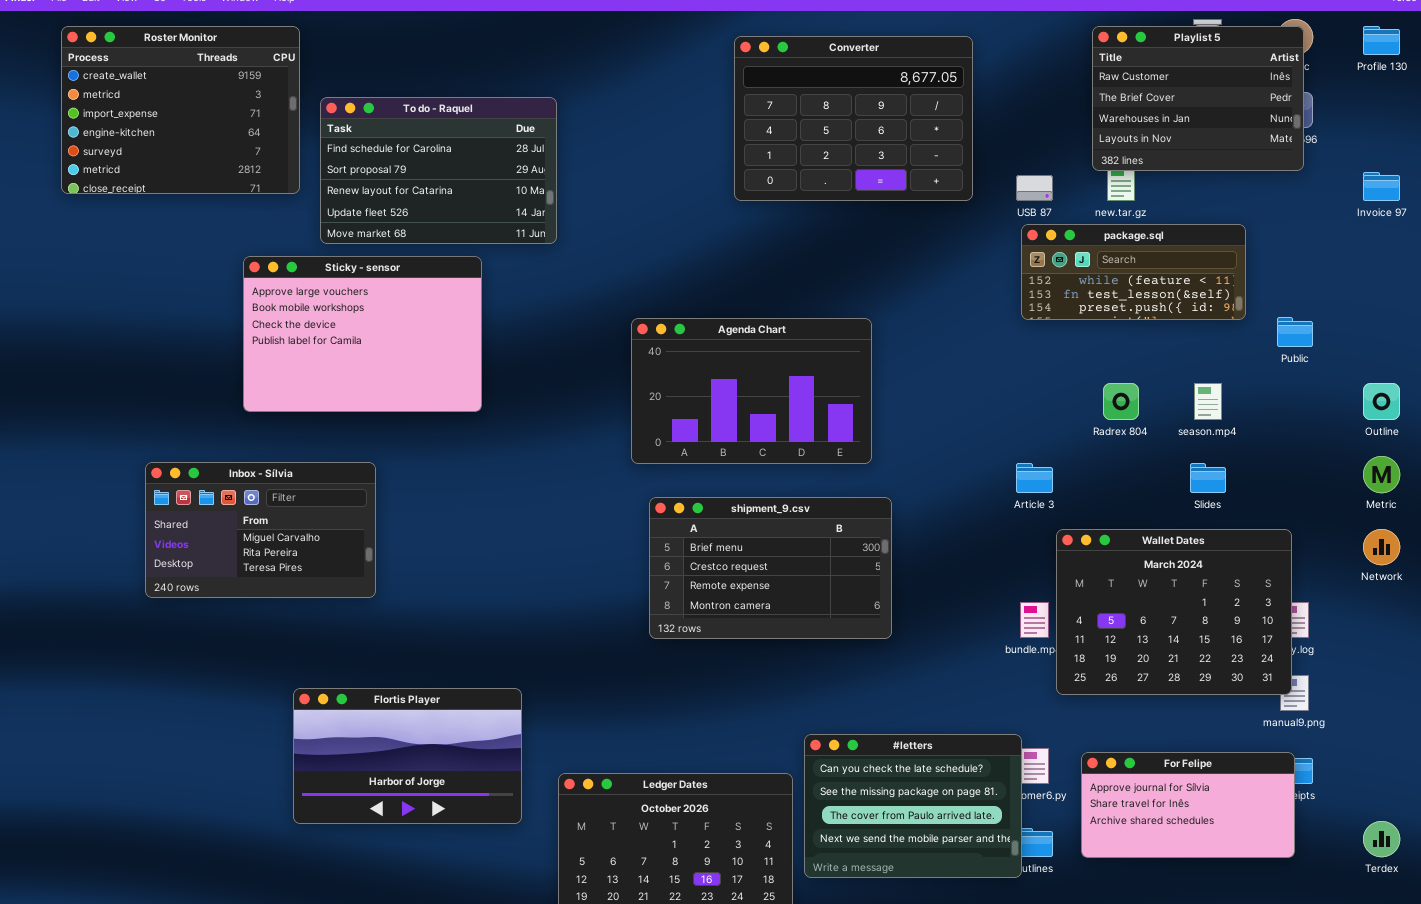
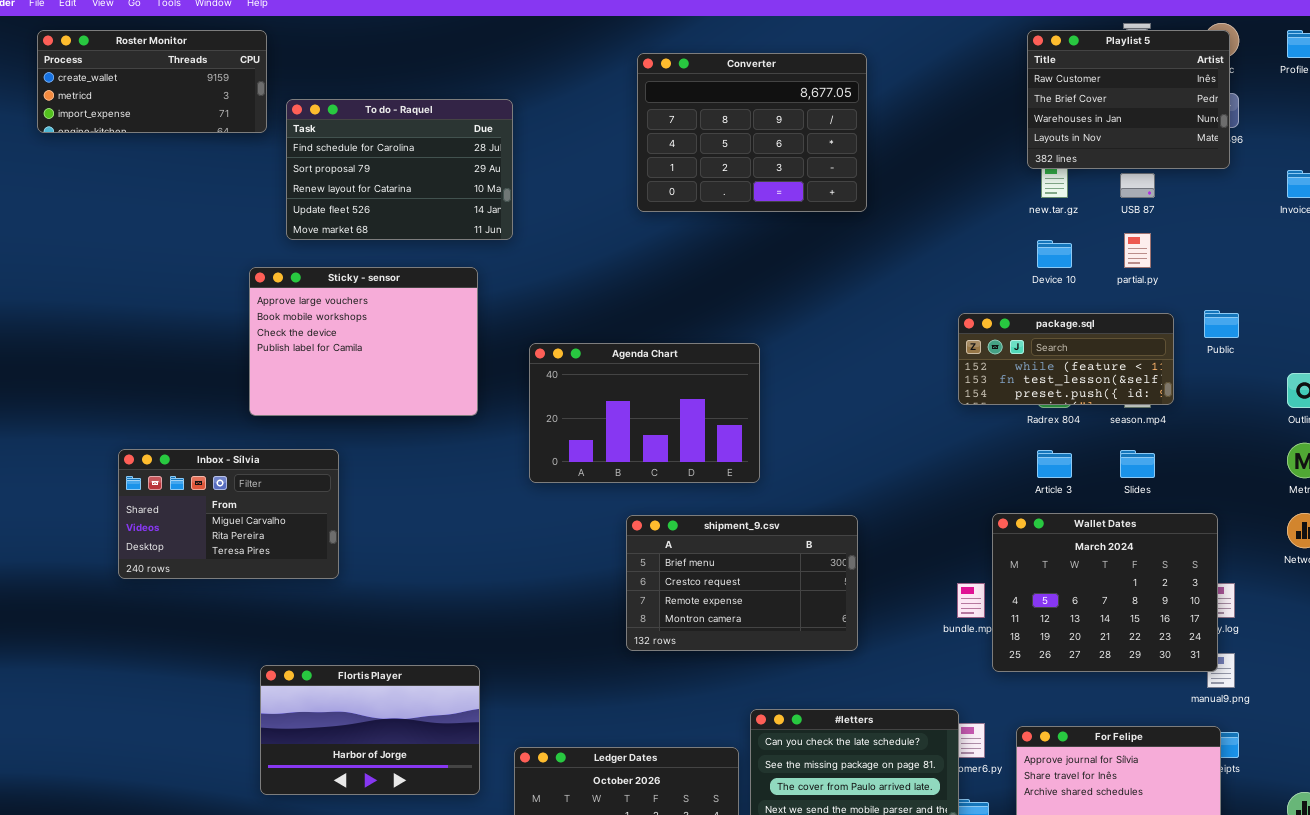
Roster Monitor: [61,26,300,194] -> [37,30,267,133], resized
Converter: [734,36,973,201] -> [637,53,867,212], moved
USB 87: [1016,175,1053,201] -> [1120,173,1155,198], moved
package.sql: [1021,224,1246,320] -> [958,313,1174,405], moved
Sticky - sensor: [243,256,482,412] -> [249,267,478,416], moved
Agenda Chart: [631,318,872,464] -> [529,343,760,483], moved
Article 3: [1016,463,1053,493] -> [1037,450,1072,478], moved
shipment_9.csv: [649,497,892,639] -> [626,515,858,651], moved

